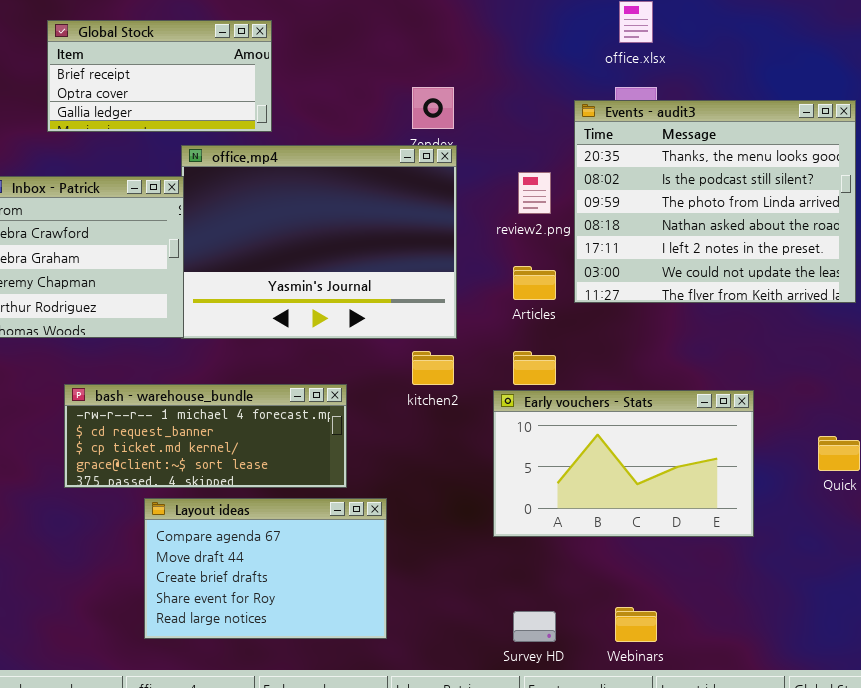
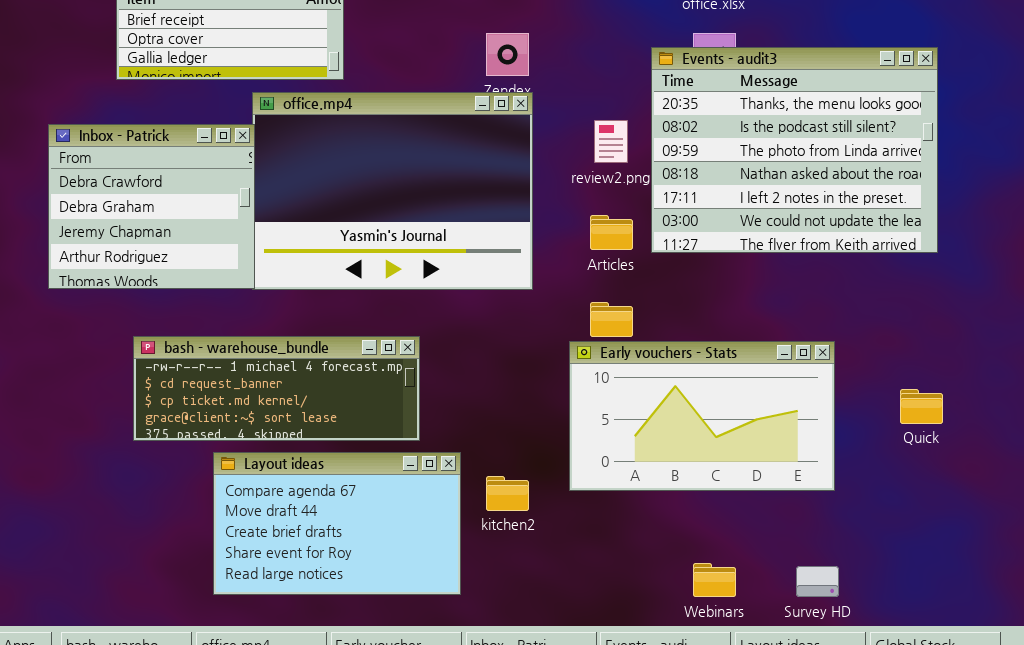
kitchen2: [412,351,454,385] -> [486,476,529,511], moved
Survey HD: [513,611,556,642] -> [796,566,839,597], moved

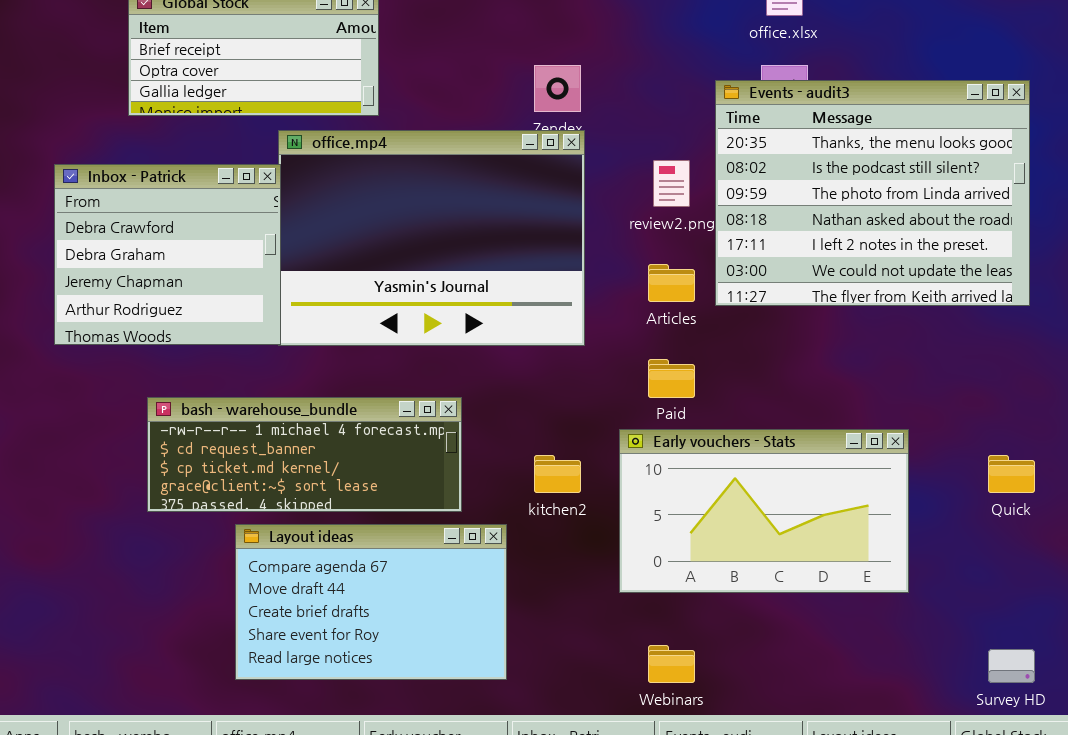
Early vouchers - Stats: [569,341,835,491] -> [619,429,909,593], moved
kitchen2: [486,476,529,511] -> [534,455,581,493], moved
Webinars: [693,563,736,597] -> [648,645,695,683], moved
Survey HD: [796,566,839,597] -> [988,649,1035,683], moved

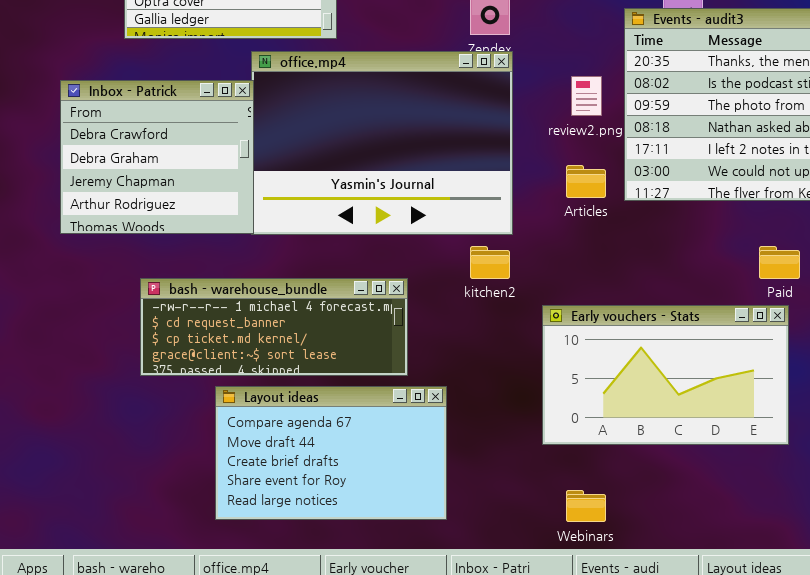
Paid: [648,359,695,398] -> [759,246,800,279], moved
kitchen2: [534,455,581,493] -> [470,246,510,279], moved

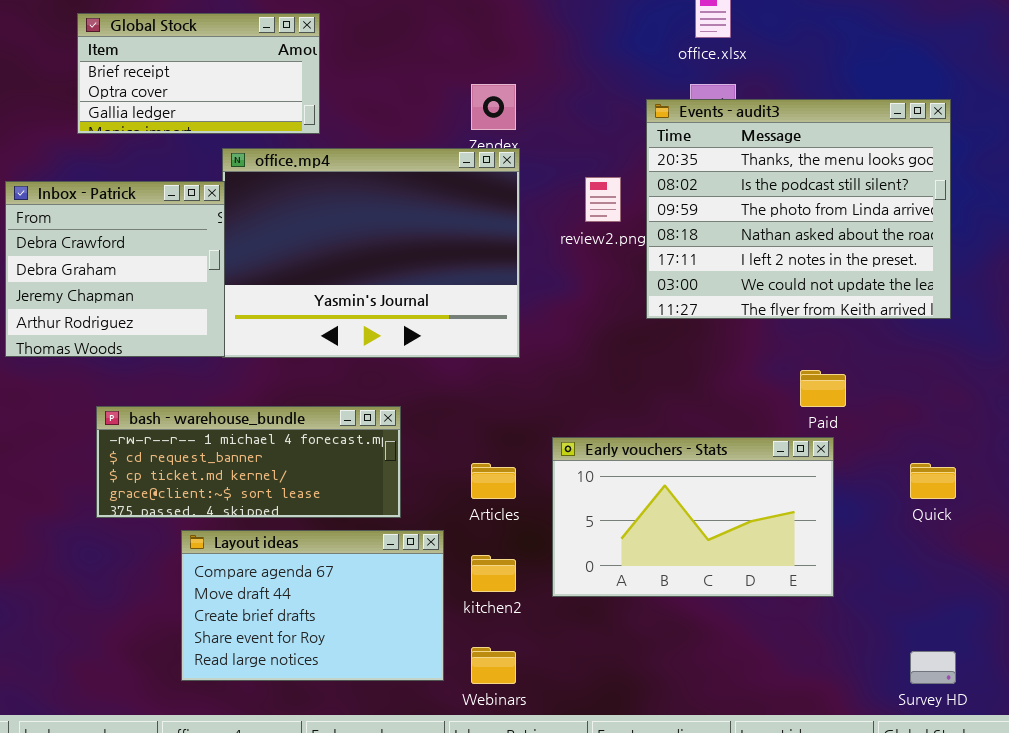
Articles: [566,165,606,198] -> [471,463,516,499], moved
kitchen2: [470,246,510,279] -> [471,555,516,592], moved
Webinars: [566,490,606,522] -> [471,647,516,684], moved

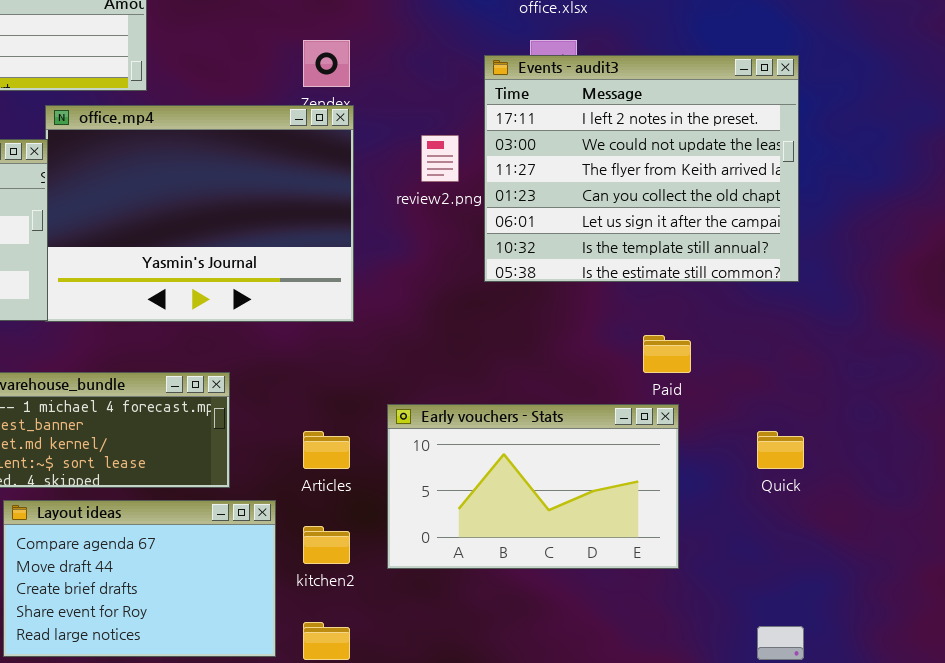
Events - audit3: [646,99,951,319] -> [484,55,799,282], scrolled down 4 rows

